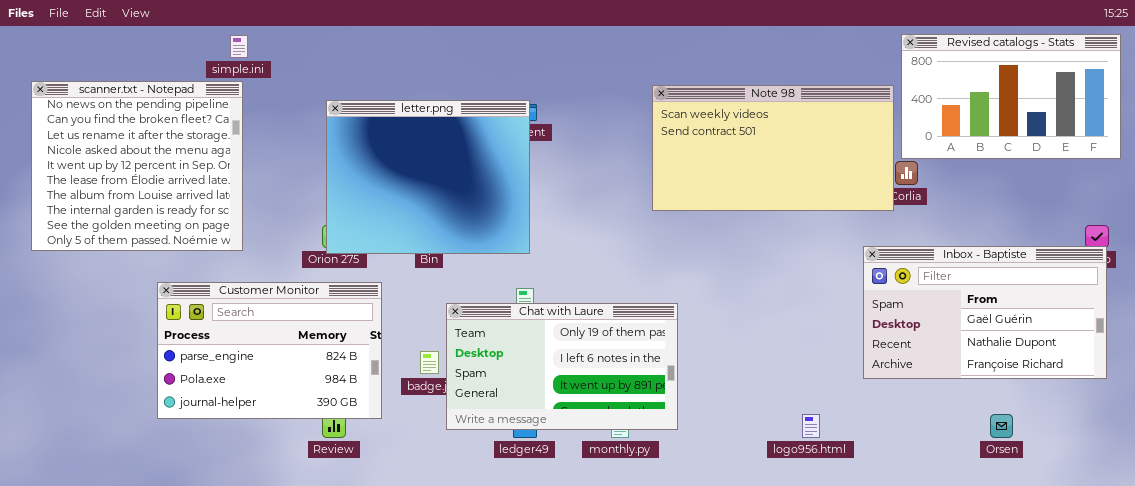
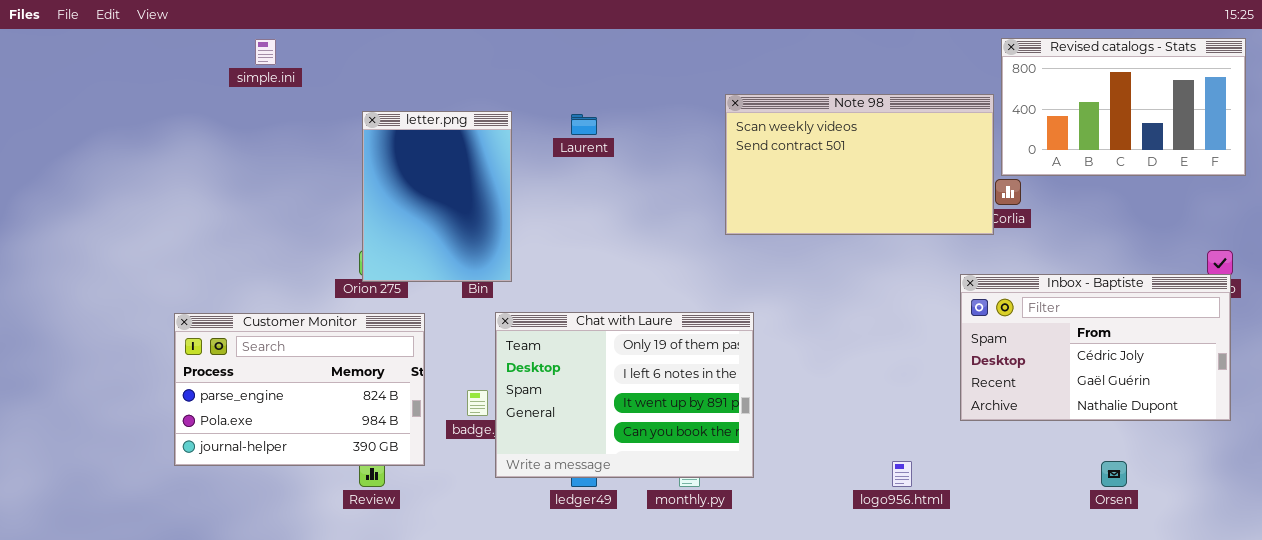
scanner.txt - Notepad: [31,81,243,251] -> none, closed
letter.png: [326,100,530,254] -> [362,111,512,282], resized
Inbox - Baptiste: [863,246,1107,379] -> [960,274,1231,421], scrolled up 1 row
Chat with Laure: [446,303,678,430] -> [495,312,754,478], resized

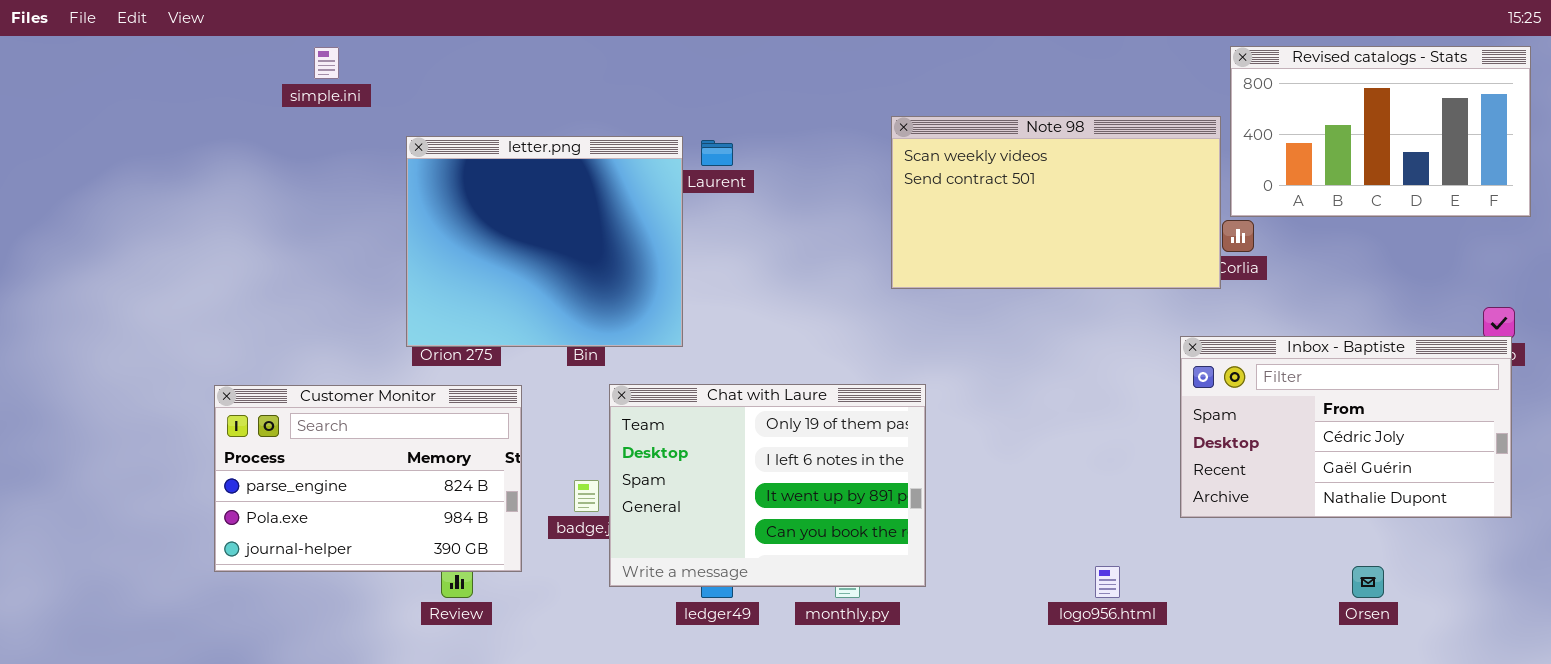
letter.png: [362,111,512,282] -> [406,136,683,347], moved, resized

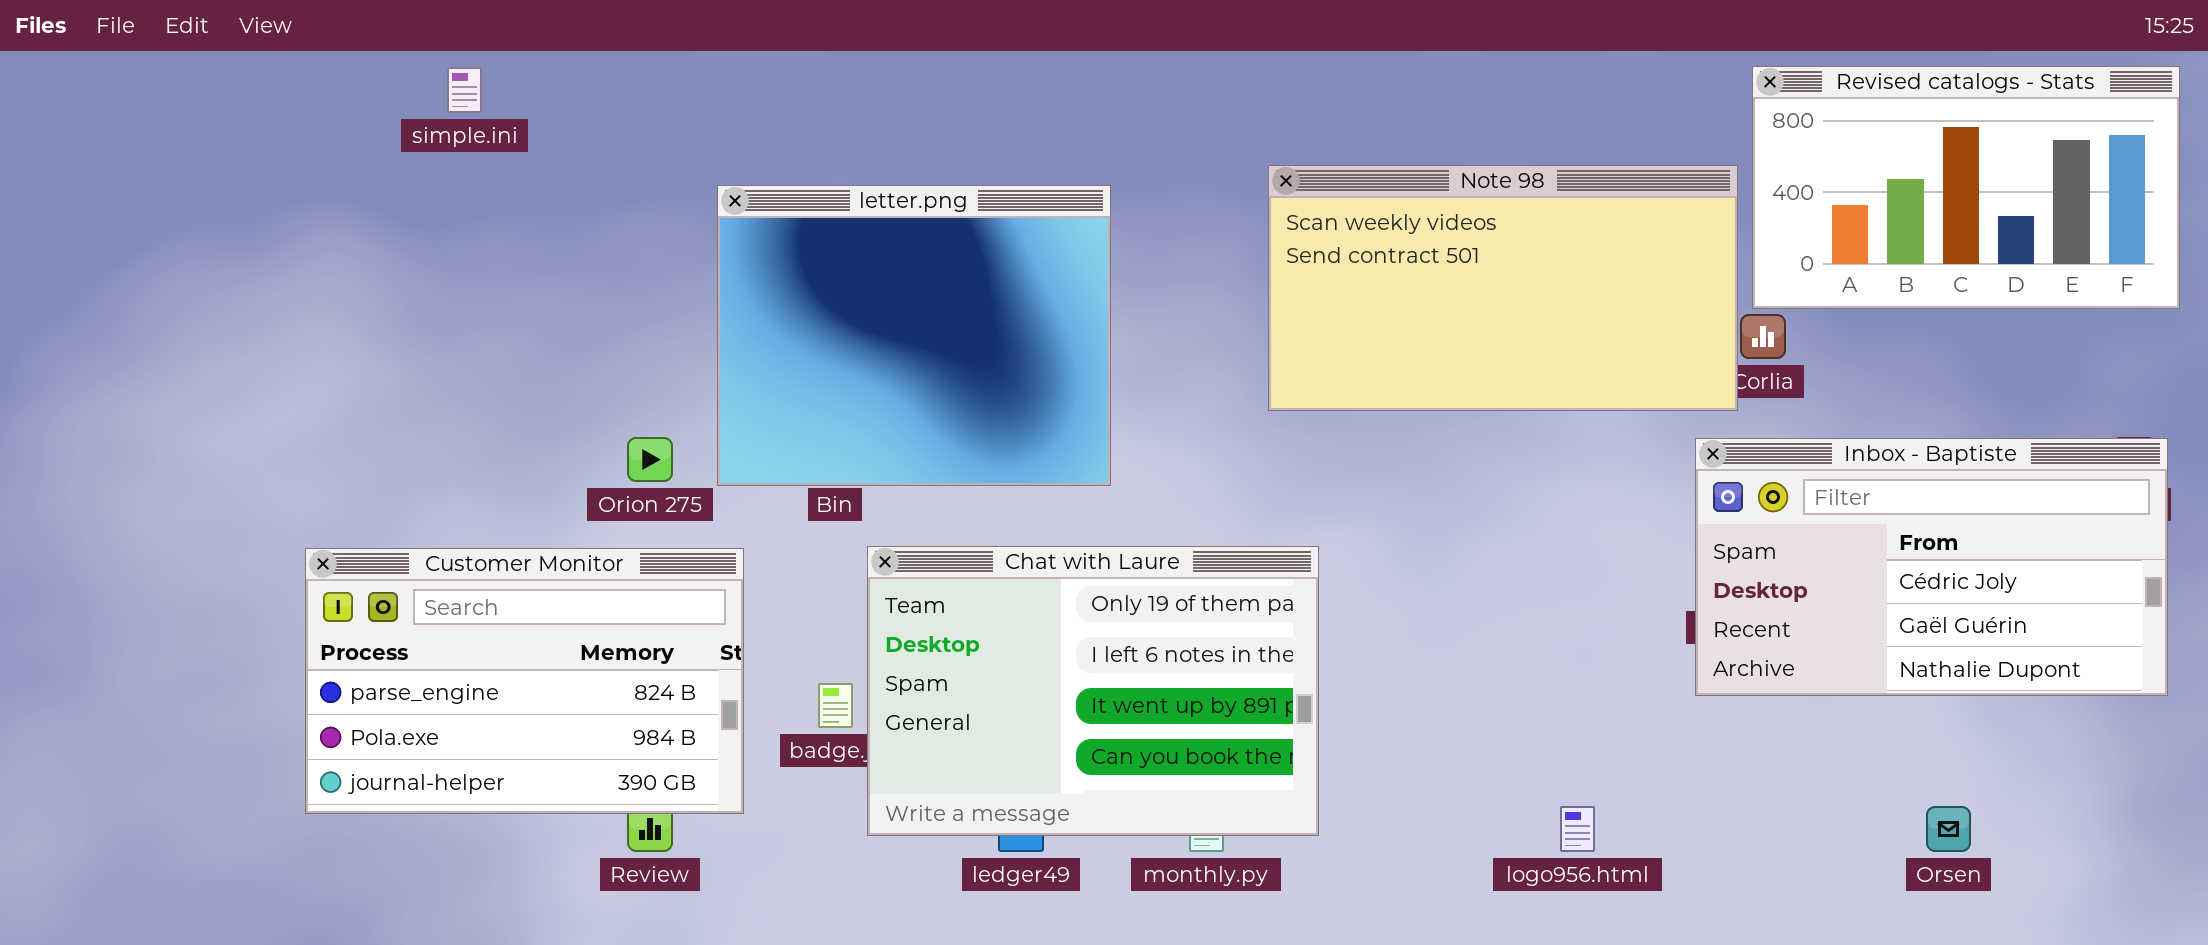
letter.png: [406,136,683,347] -> [717,185,1111,486], moved
Inbox - Baptiste: [1180,336,1512,518] -> [1695,438,2168,696], moved

